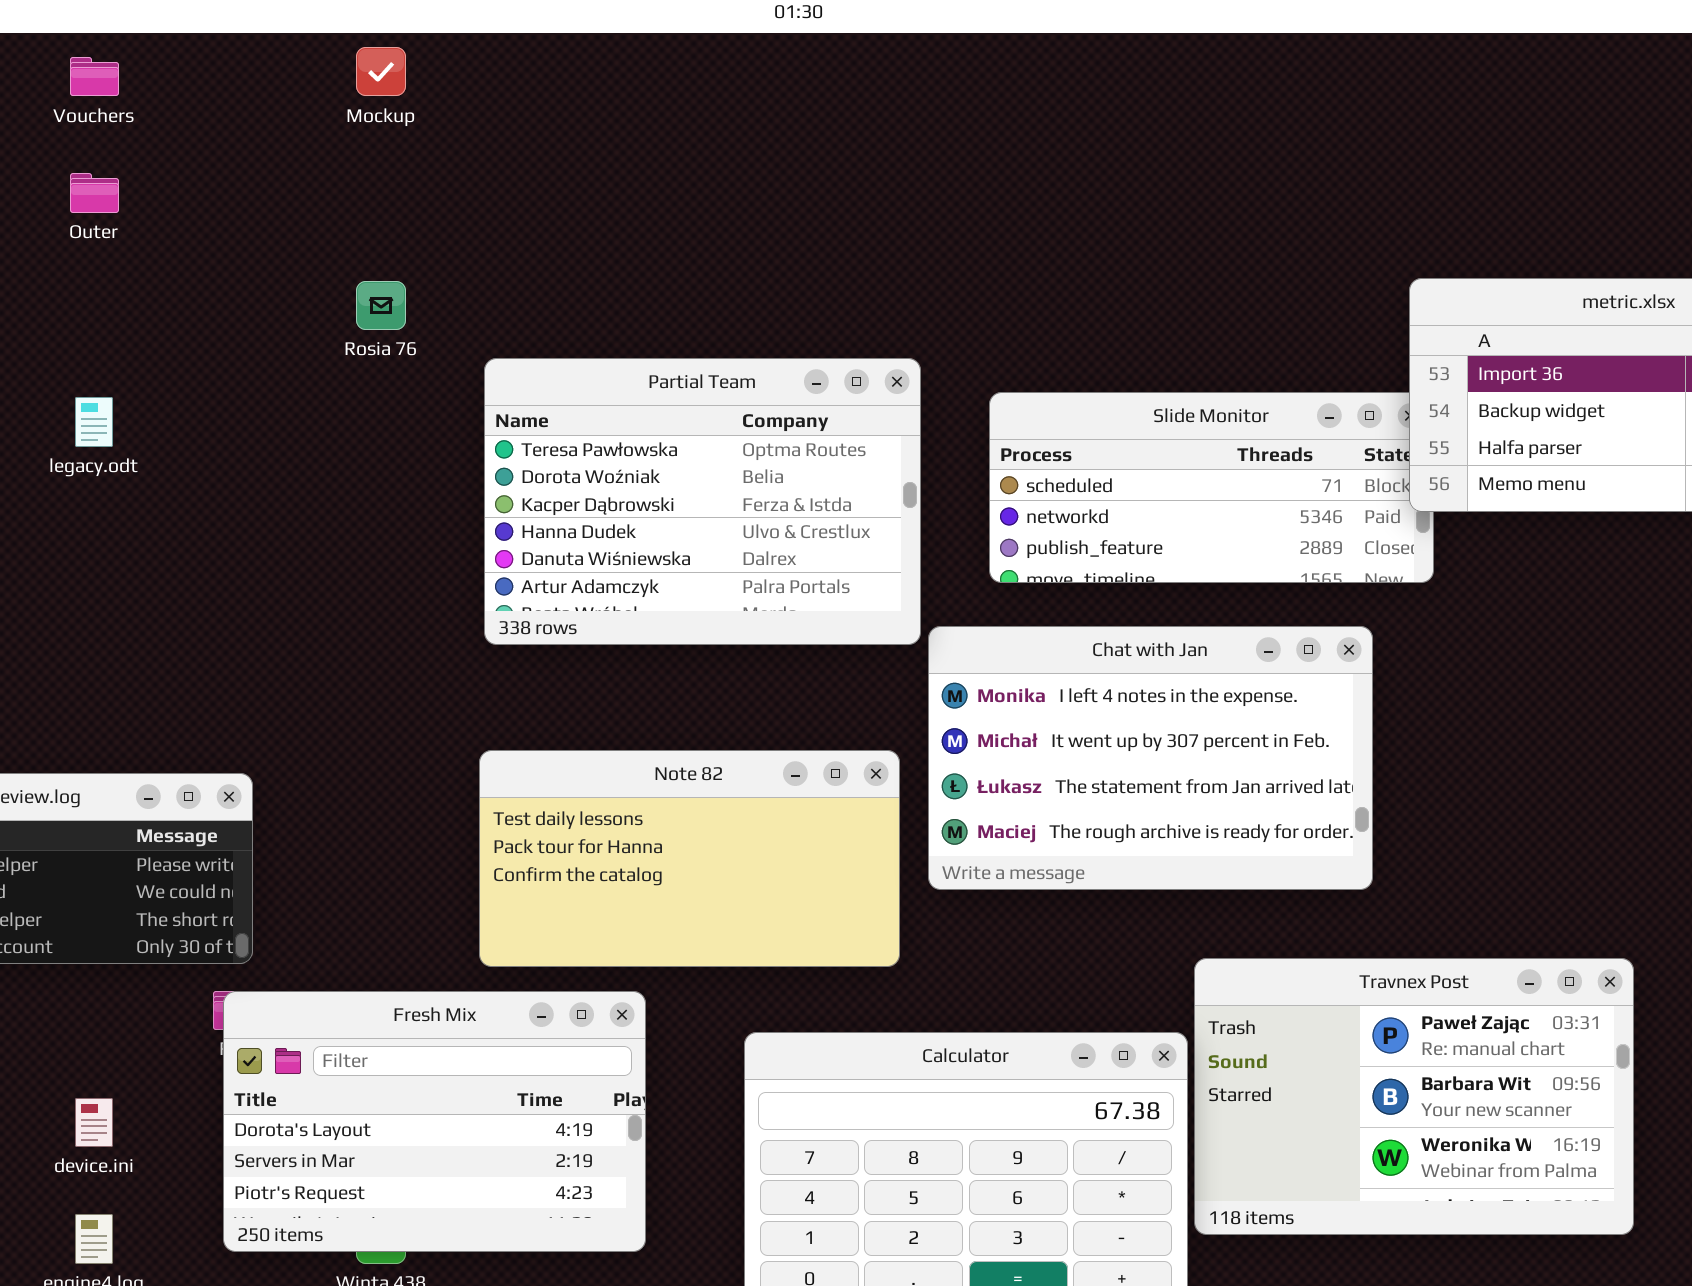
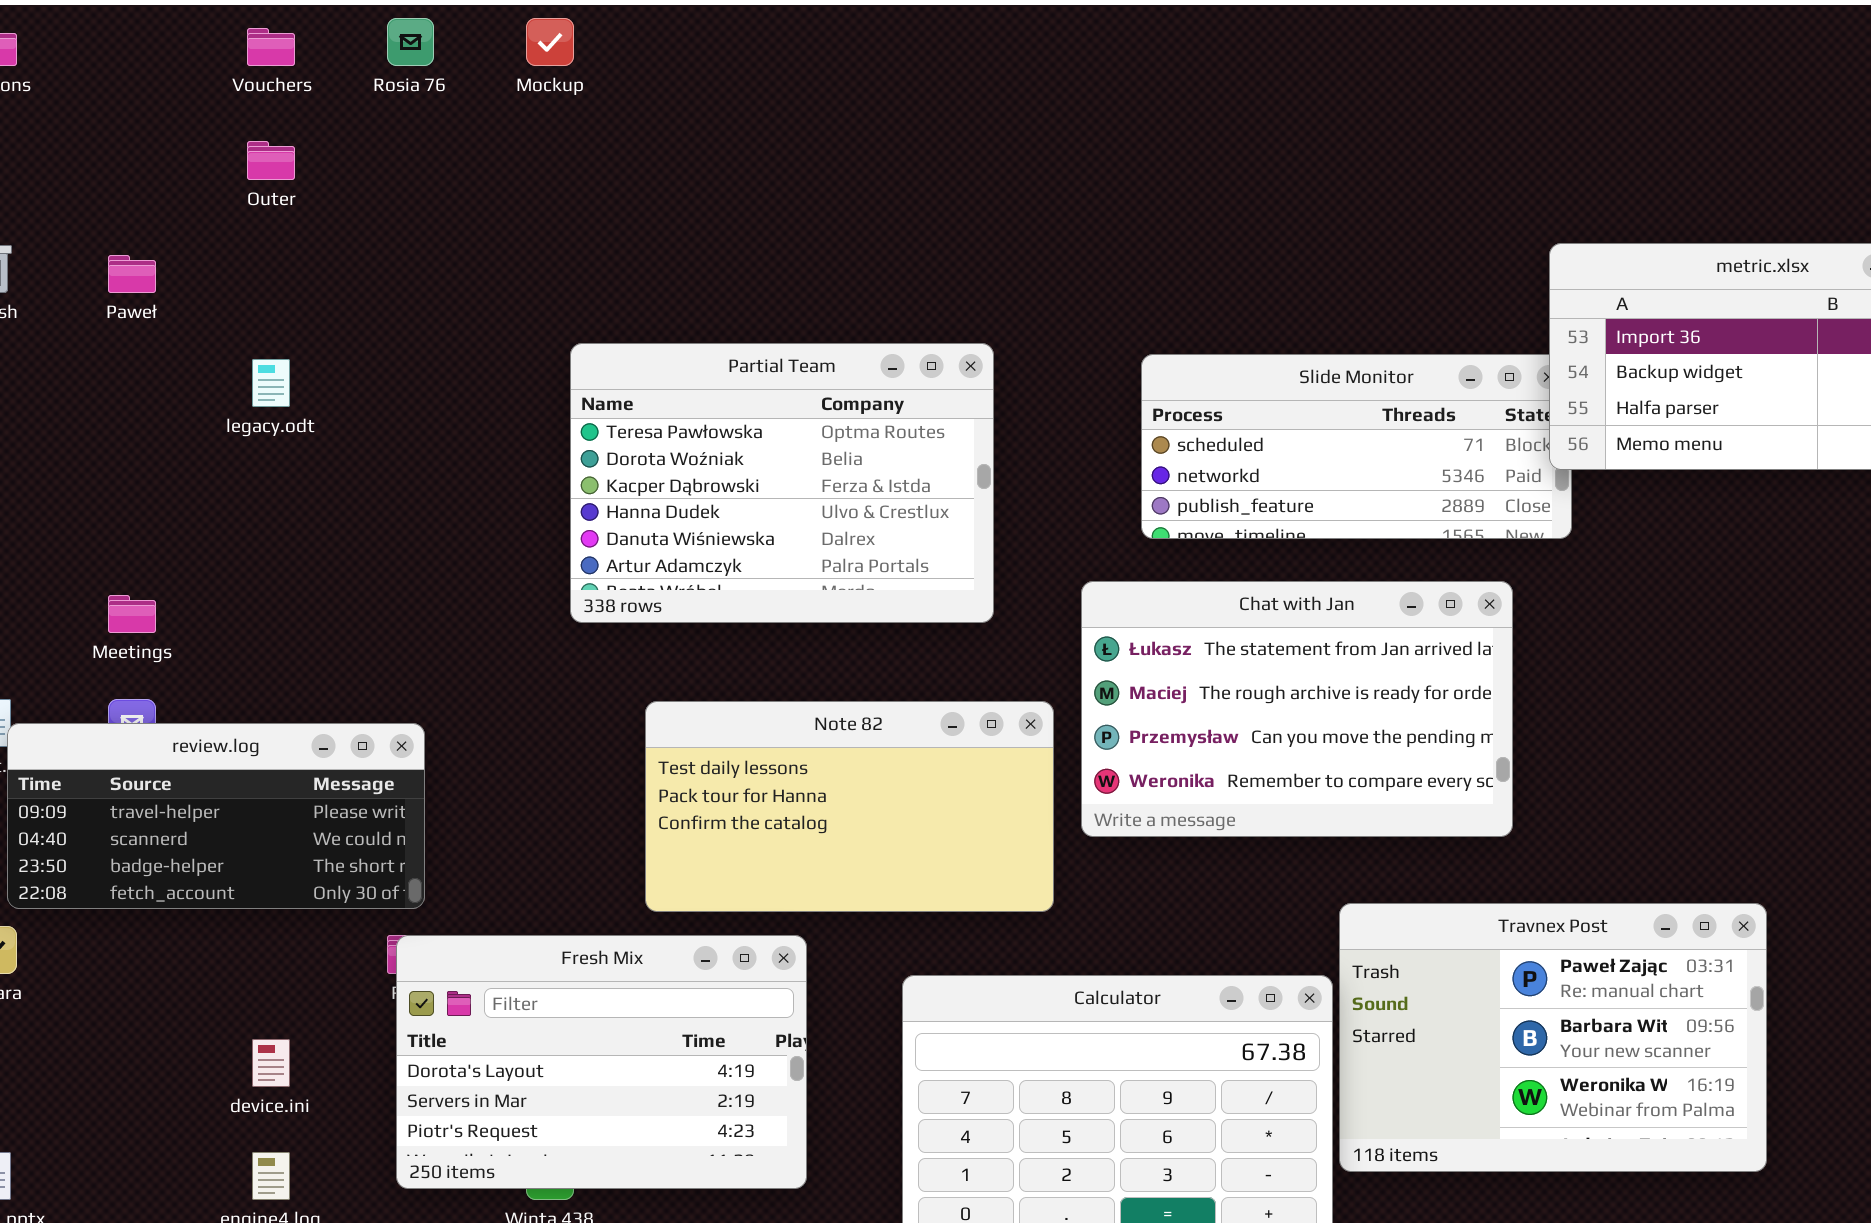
Rosia 76: [356,281,406,330] -> [387,18,434,66], moved
Partial Team: [484,358,921,645] -> [570,343,994,623], moved
Chat with Jan: [928,626,1373,890] -> [1081,581,1513,837], scrolled down 2 rows

